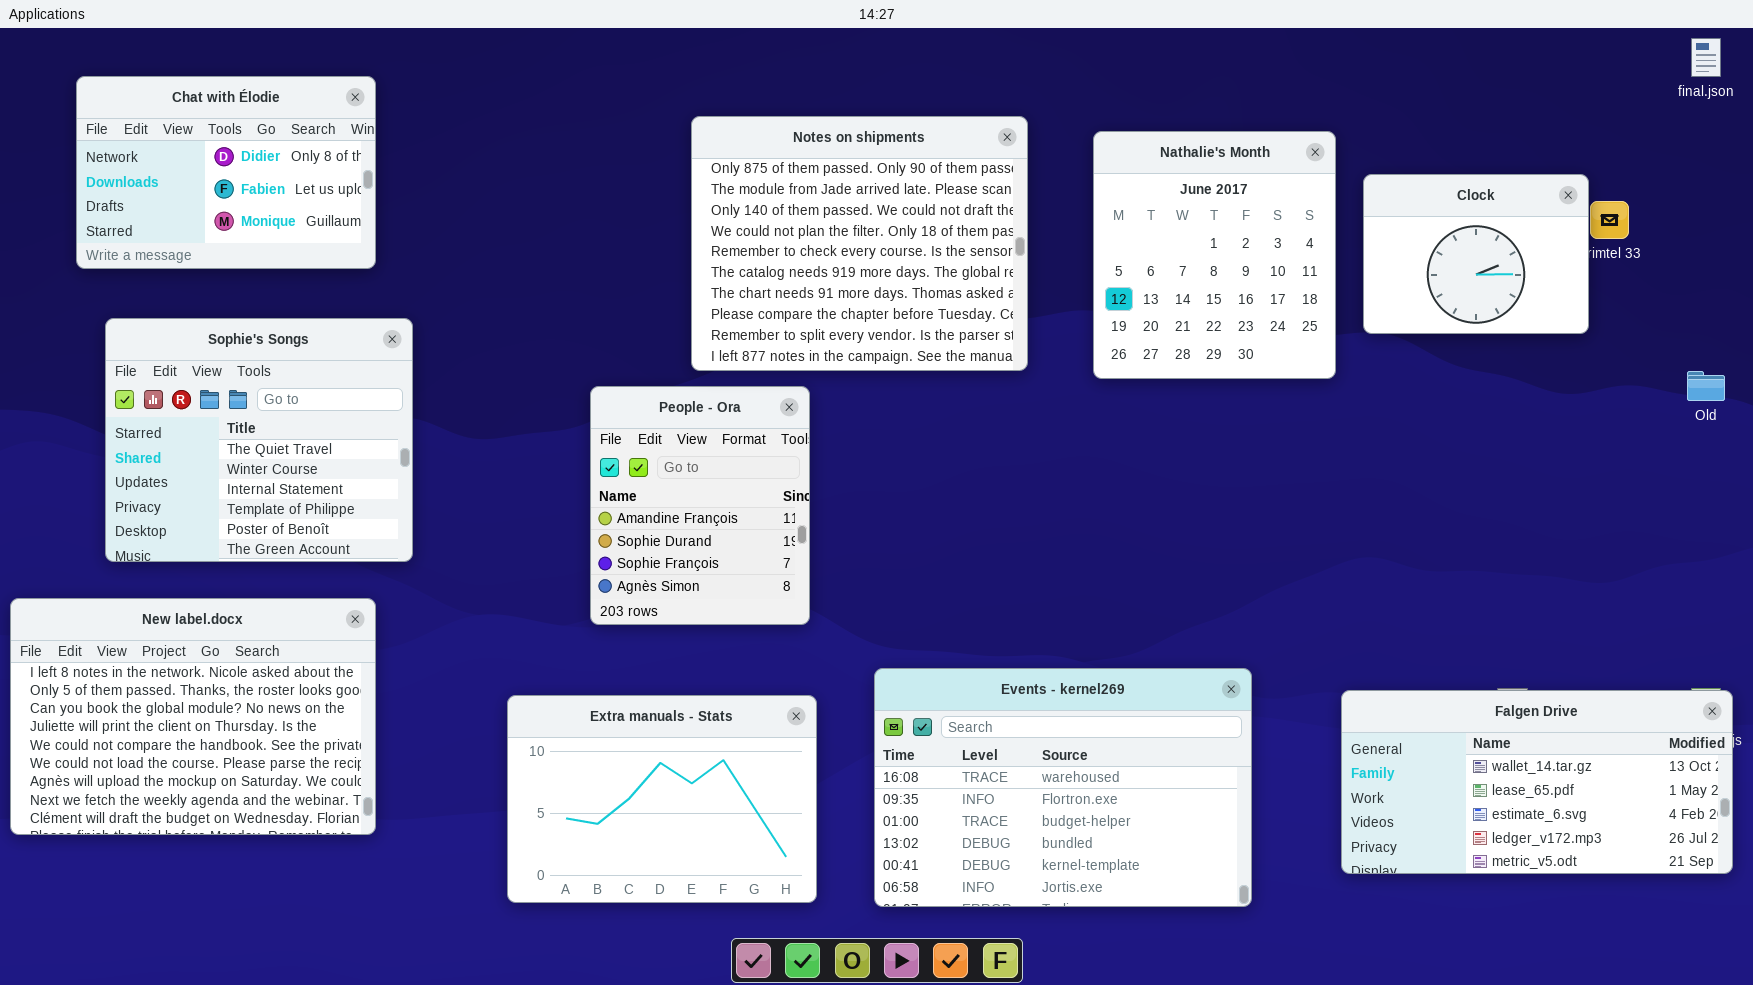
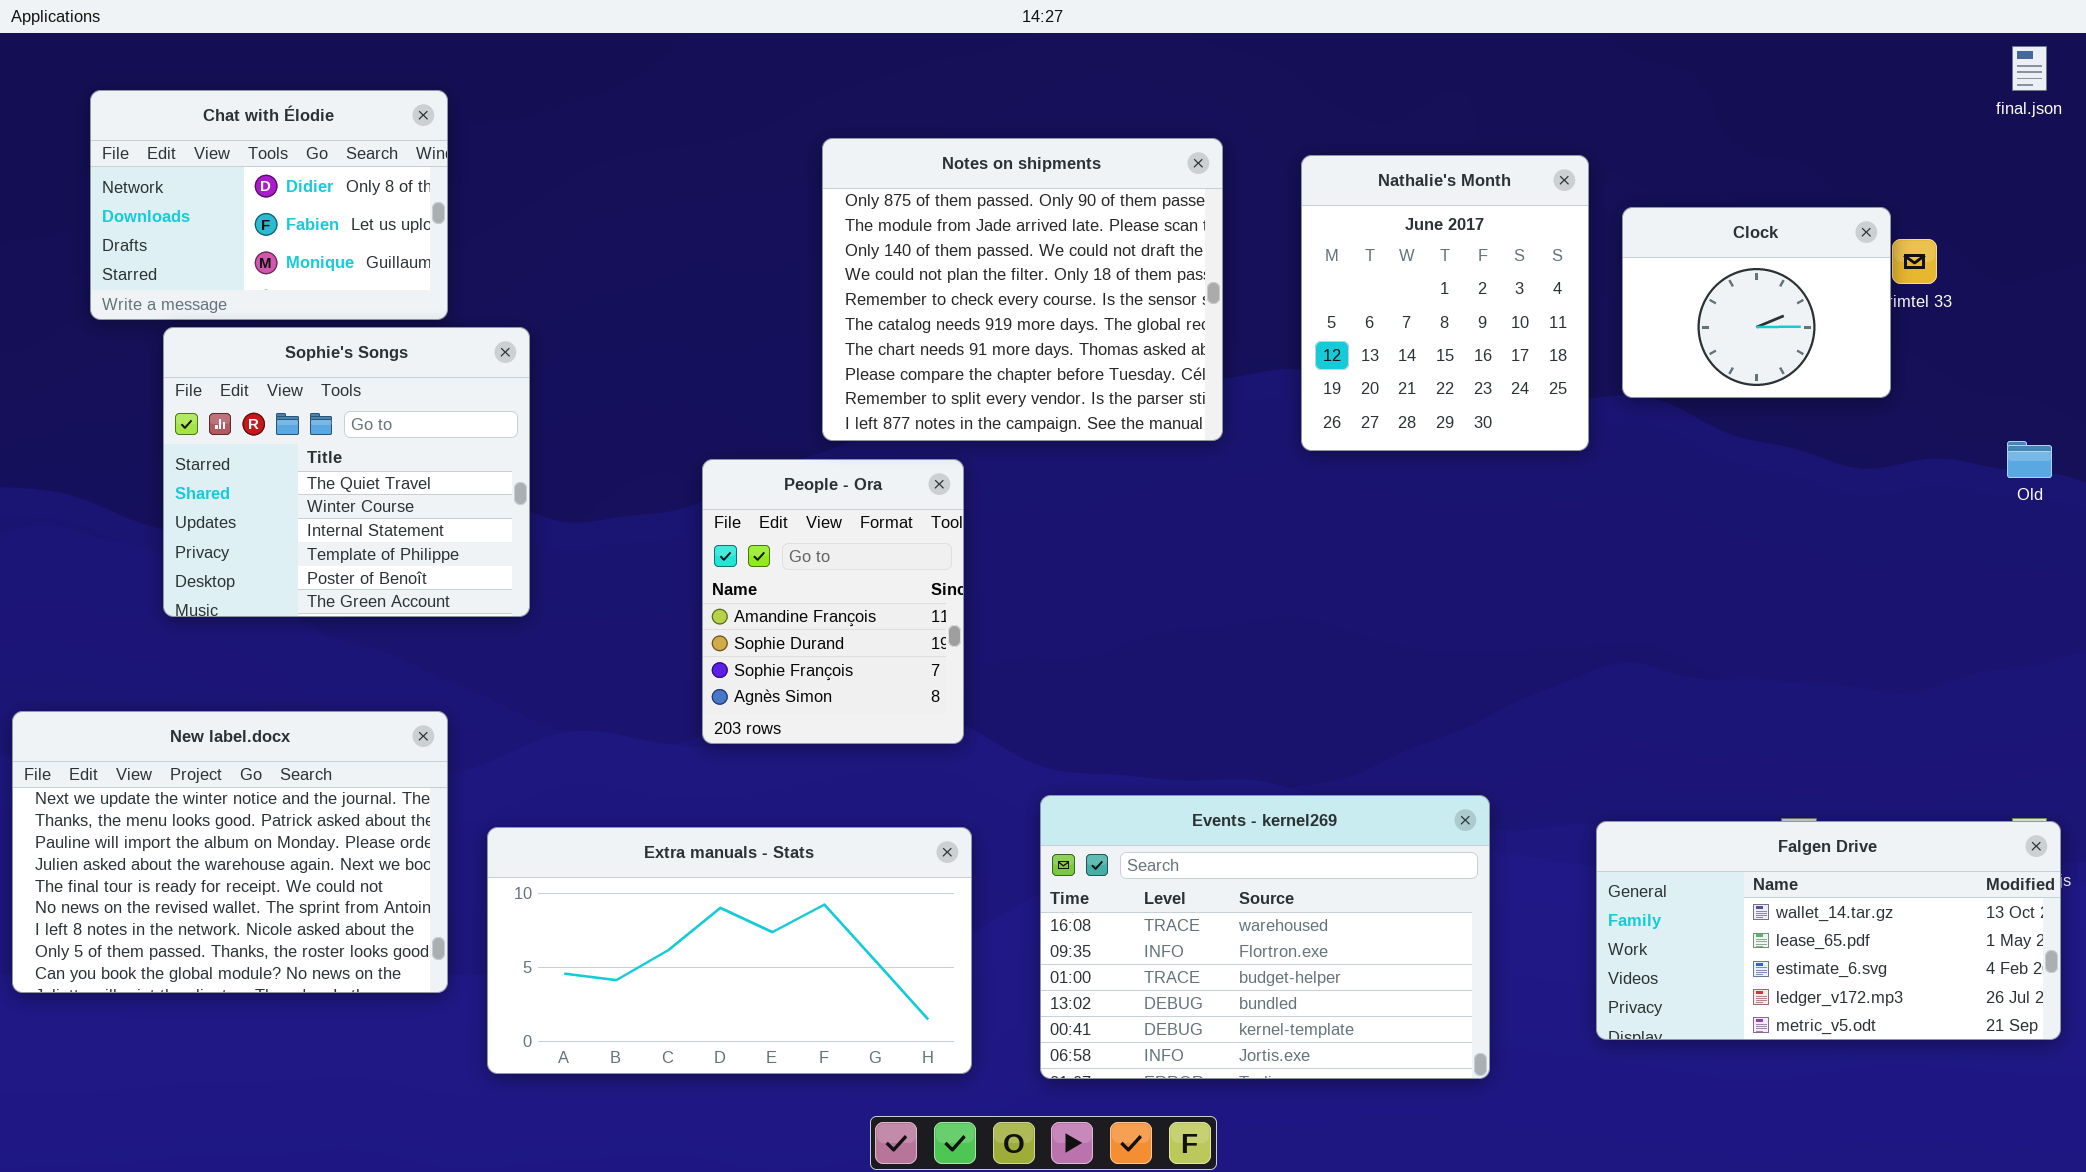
Sophie's Songs: [105,318,413,562] -> [163,327,530,617], moved
New label.docx: [10,598,376,835] -> [12,711,448,993], scrolled up 6 rows
Extra manuals - Stats: [507,695,817,903] -> [487,827,972,1074], resized

